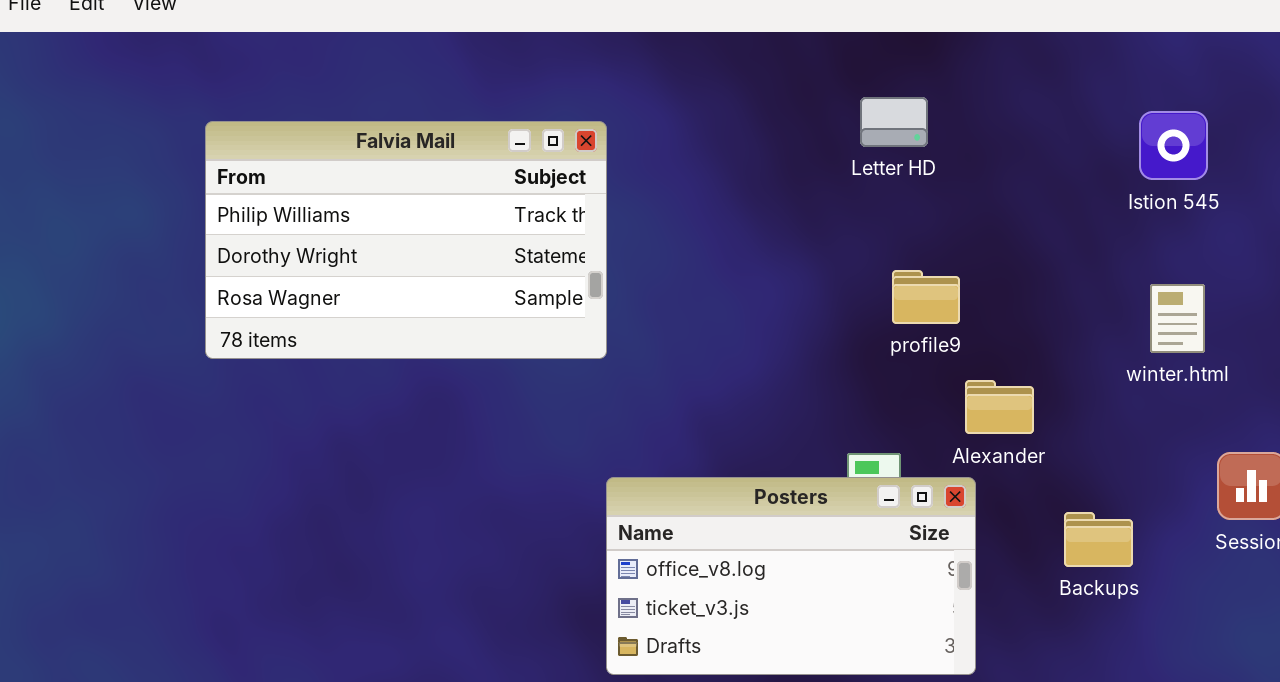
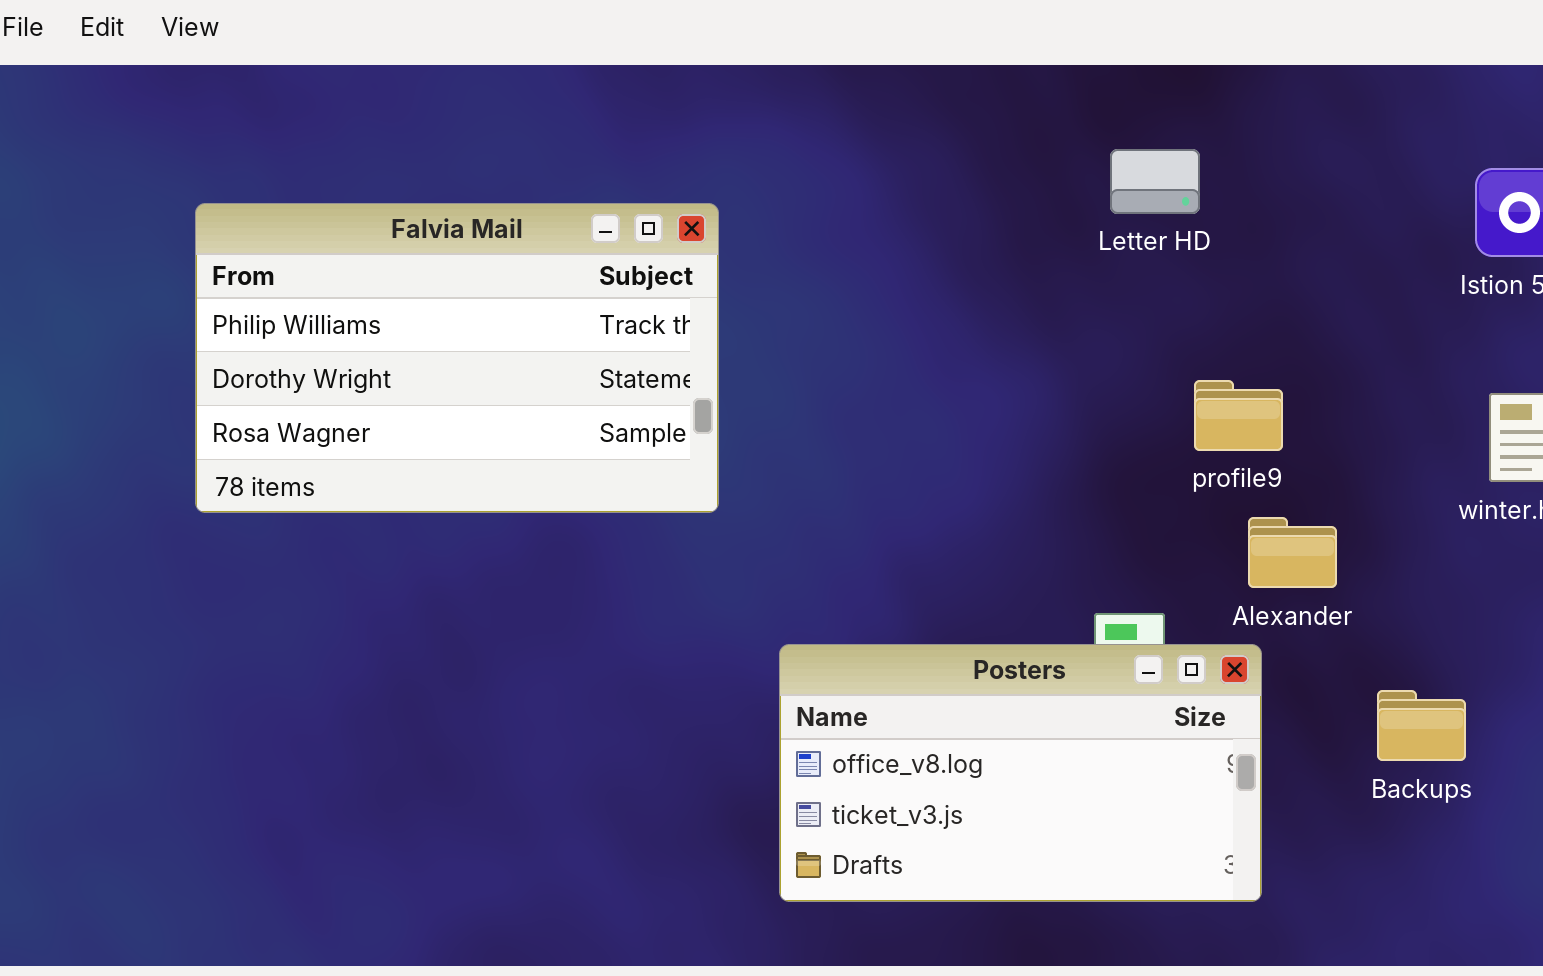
Falvia Mail: [205,121,607,359] -> [195,203,719,513], moved
profile9: [892,270,960,324] -> [1194,380,1283,451], moved

